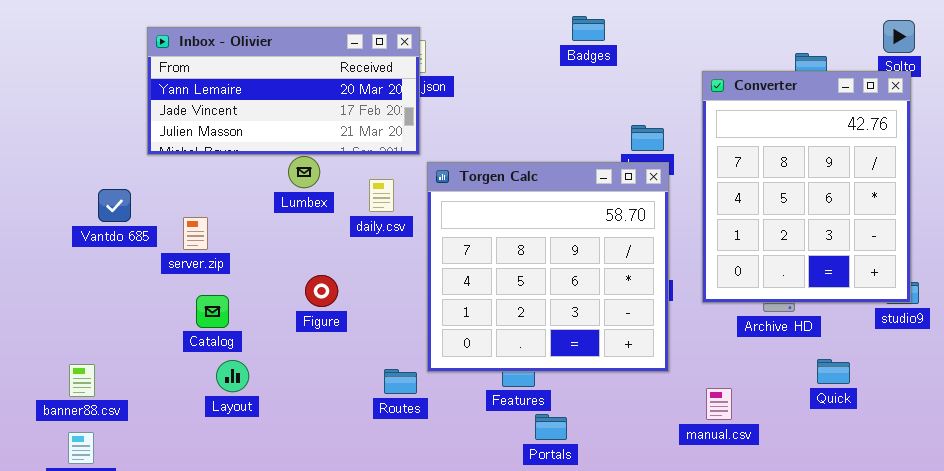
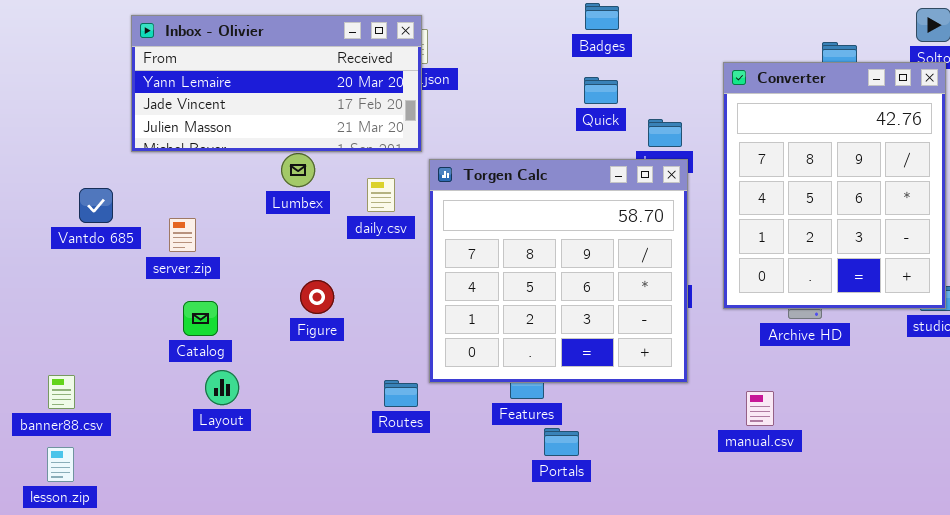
Quick: [817,359,850,384] -> [584,77,618,104], moved
manual.csv: [706,388,732,420] -> [746,391,774,426], moved

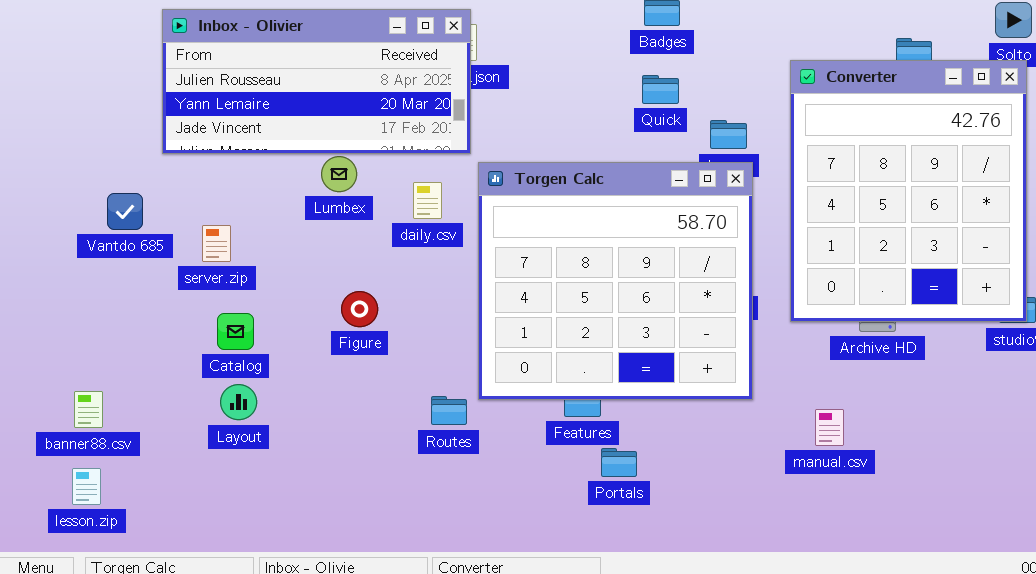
Inbox - Olivier: [131,15,422,152] -> [162,9,471,154], scrolled up 1 row
Layout: [205,370,239,405] -> [220,384,257,420], moved

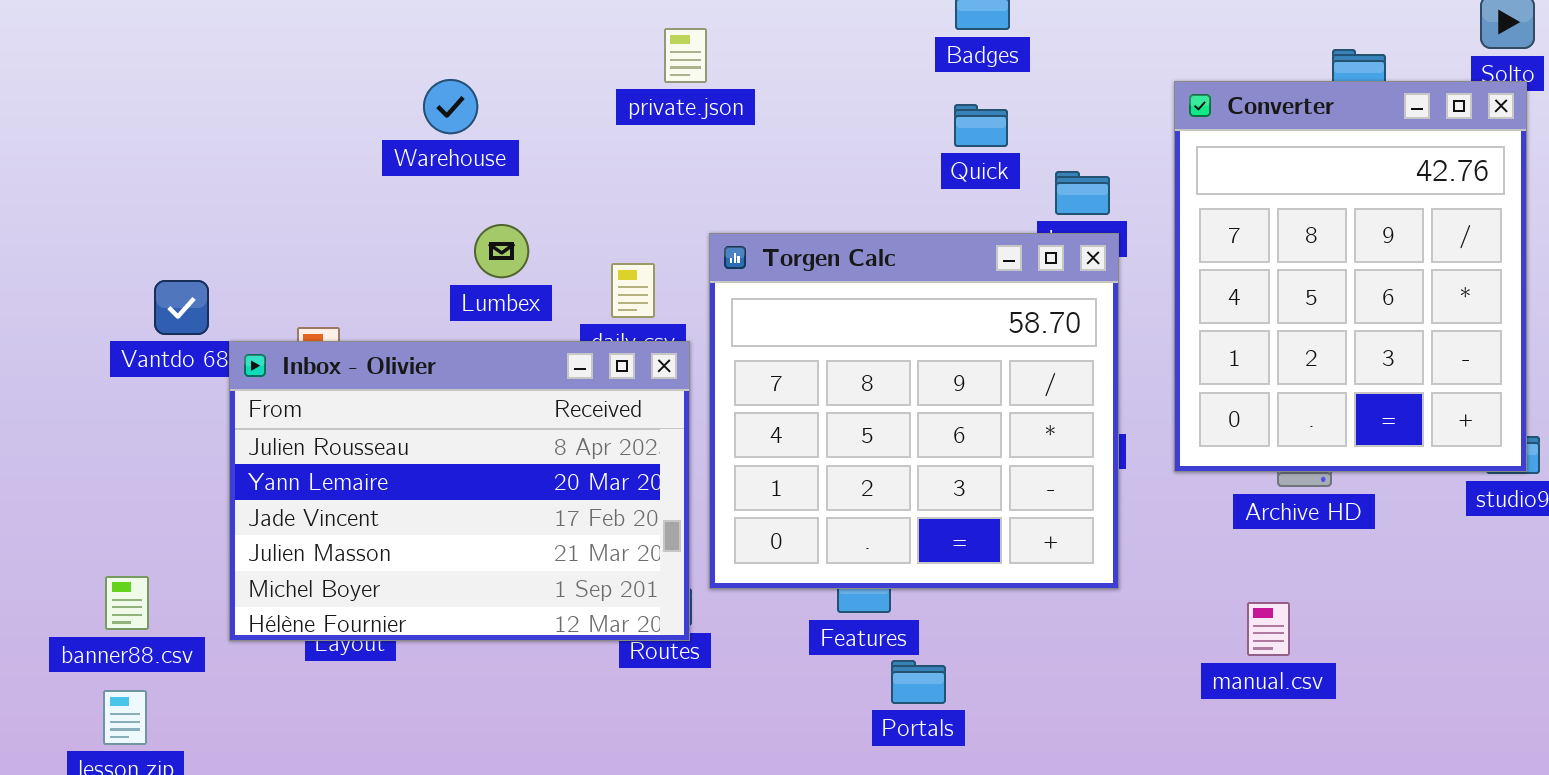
Inbox - Olivier: [162,9,471,154] -> [229,341,690,641], moved, resized
manual.csv: [815,409,844,446] -> [1247,602,1290,656], moved

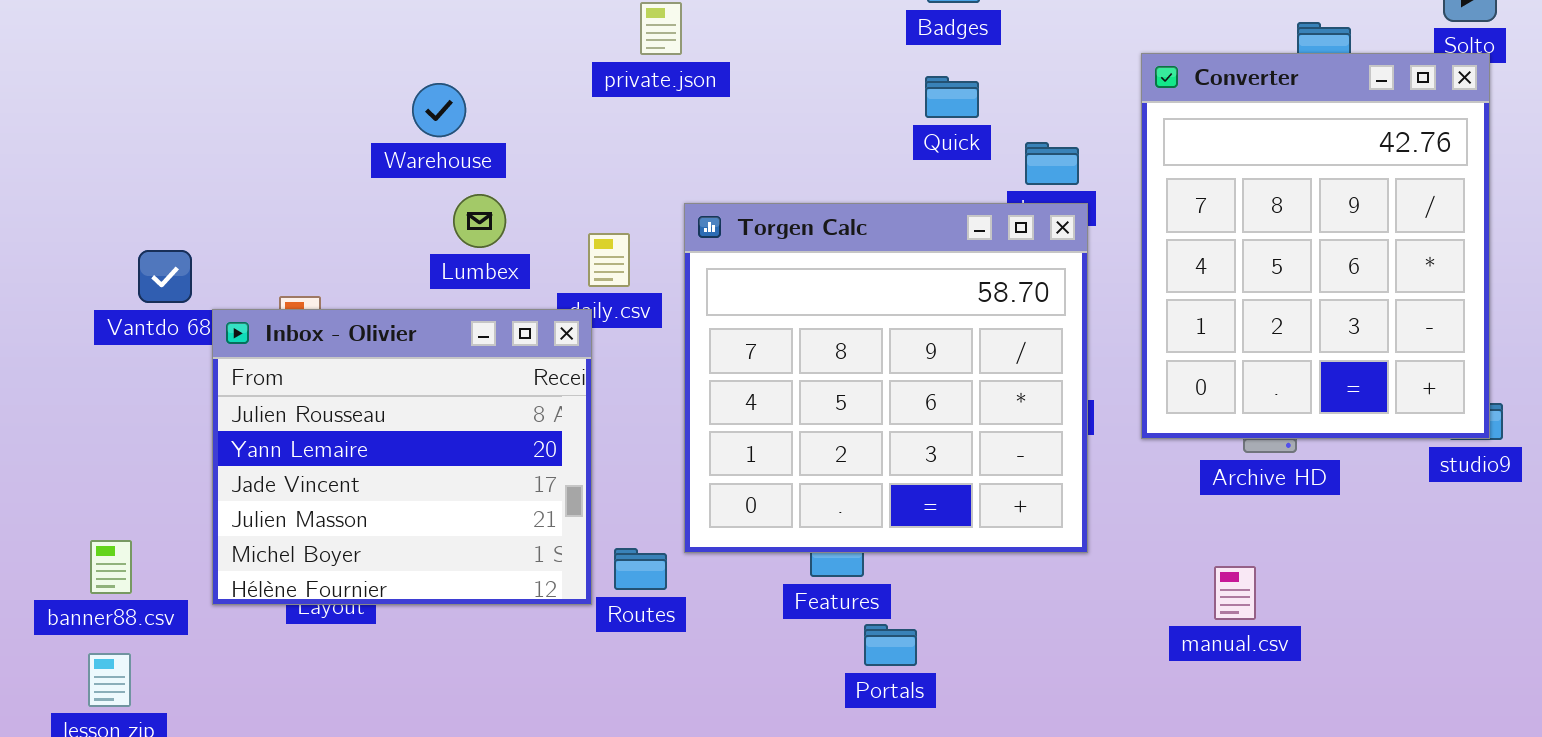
Warehouse: [423,79,478,134] -> [412,83,466,137], moved
Inbox - Olivier: [229,341,690,641] -> [212,309,592,605], resized

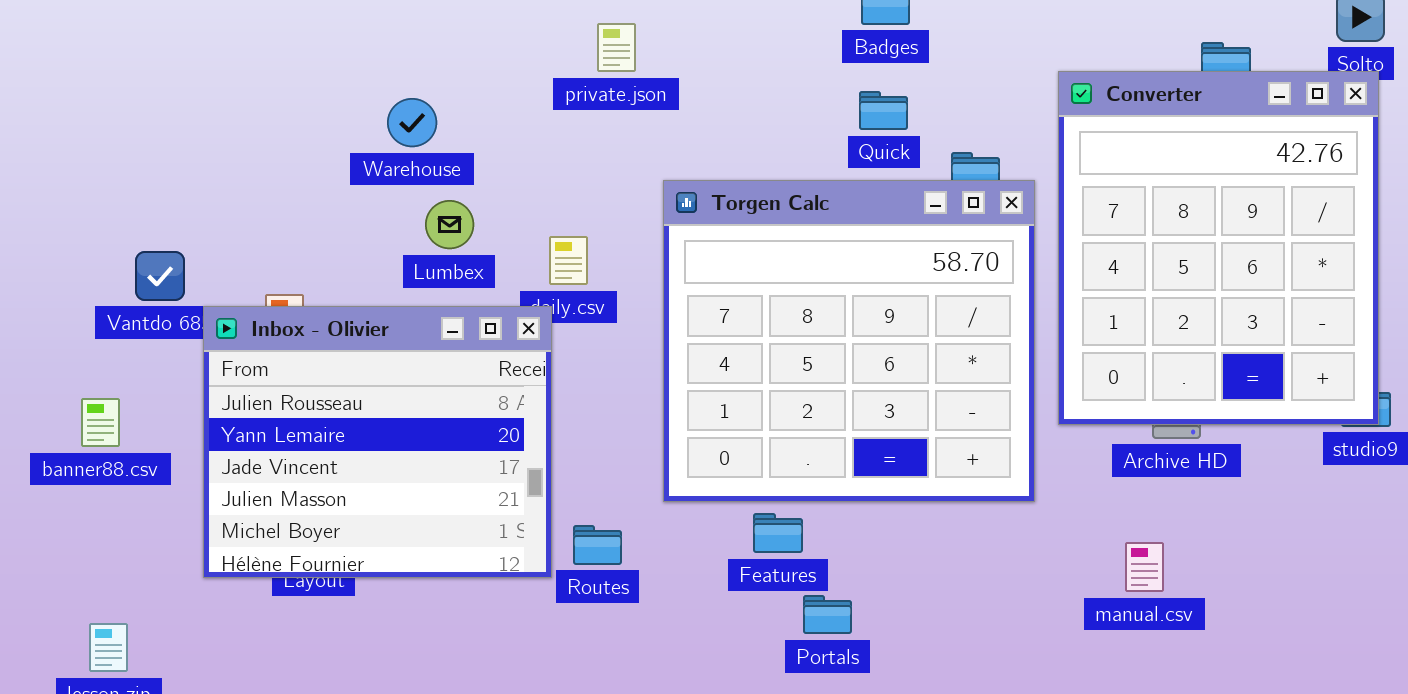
Torgen Calc: [684,203,1088,553] -> [663,180,1035,502], moved
banner88.csv: [90,540,132,594] -> [81,398,120,447], moved

